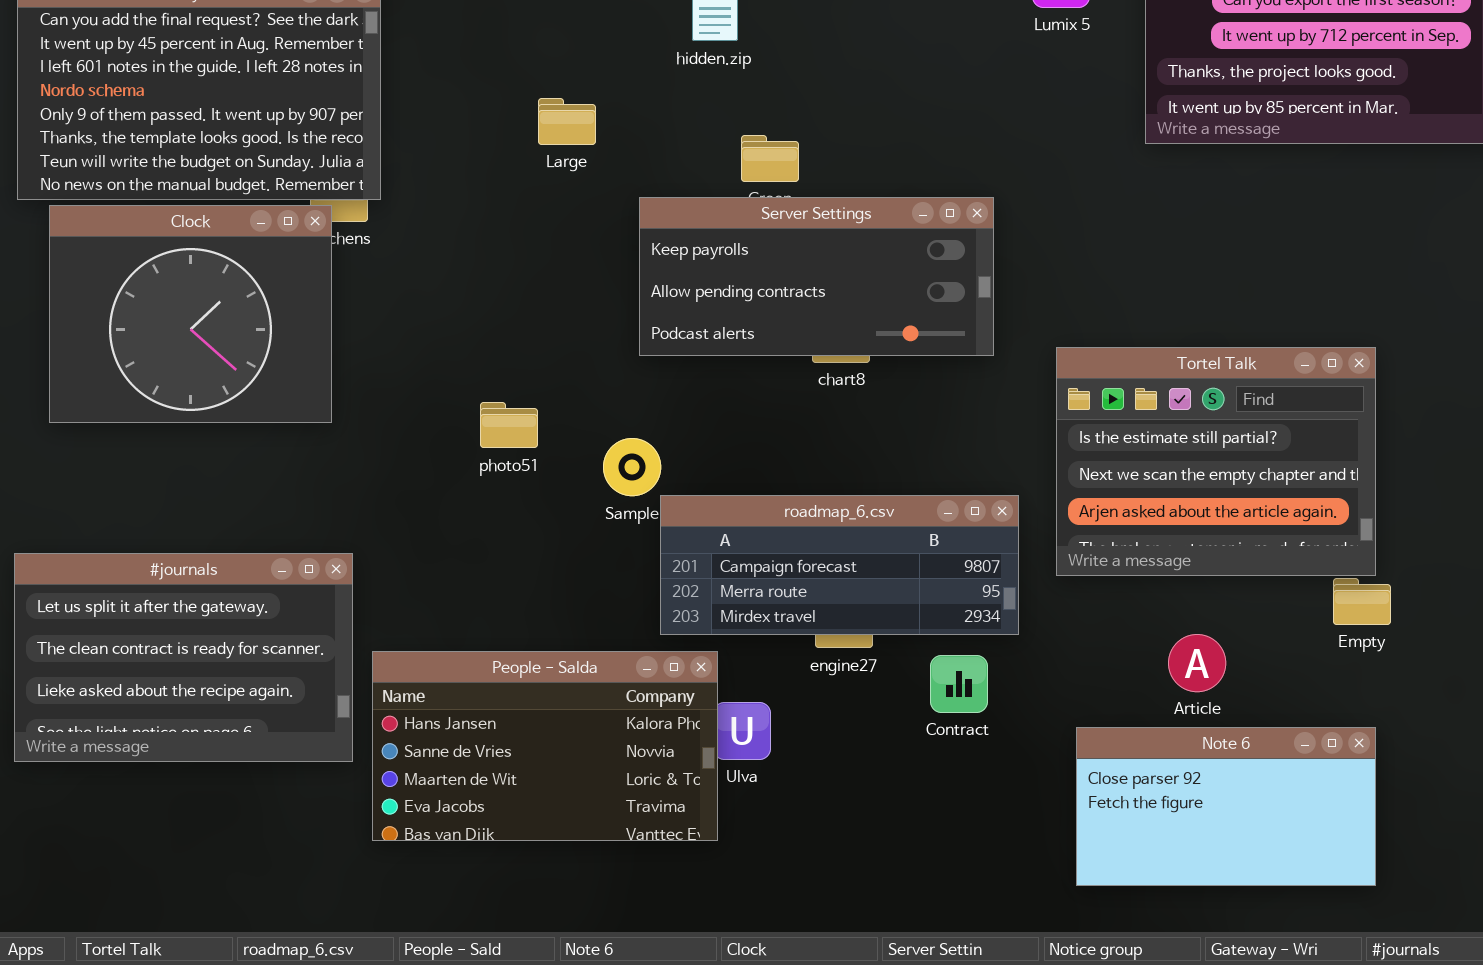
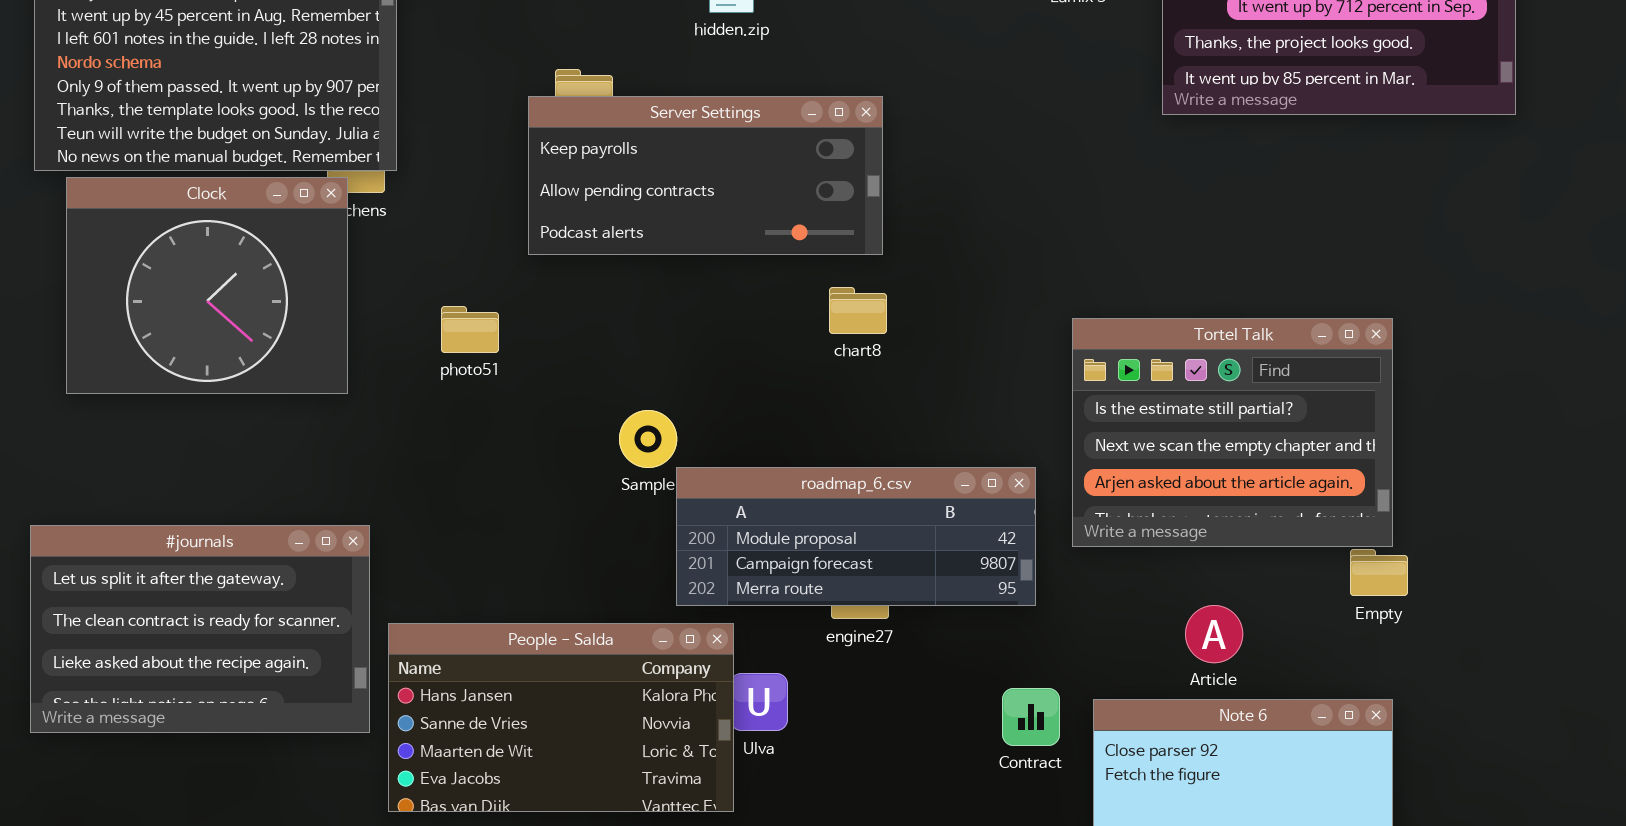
Server Settings: [639,197,994,356] -> [528,96,883,255], moved
photo51: [480,402,538,448] -> [441,306,499,353], moved
roadmap_6.csv: [660,495,1019,635] -> [676,467,1036,606], scrolled up 1 row
Contract: [930,655,988,713] -> [1002,688,1060,746], moved

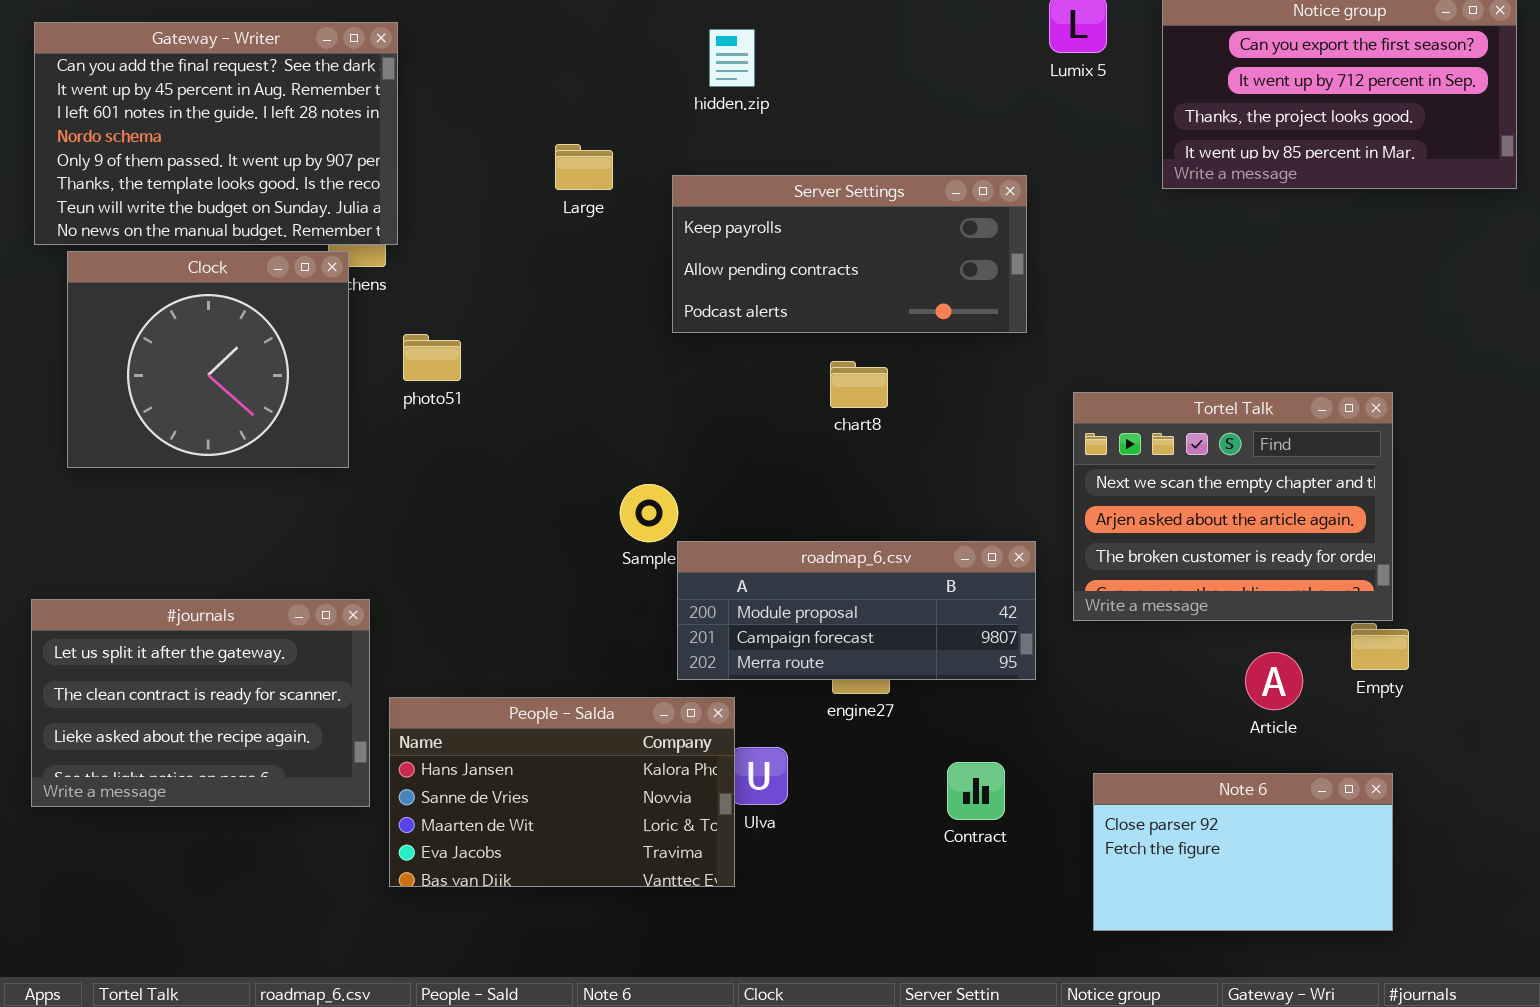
Server Settings: [528,96,883,255] -> [672,175,1027,333], moved
photo51: [441,306,499,353] -> [403,334,461,381], moved
Tortel Talk: [1072,318,1393,547] -> [1073,392,1393,621], scrolled down 1 row
Article: [1185,605,1243,663] -> [1245,652,1303,710], moved
Contract: [1002,688,1060,746] -> [947,762,1005,820], moved

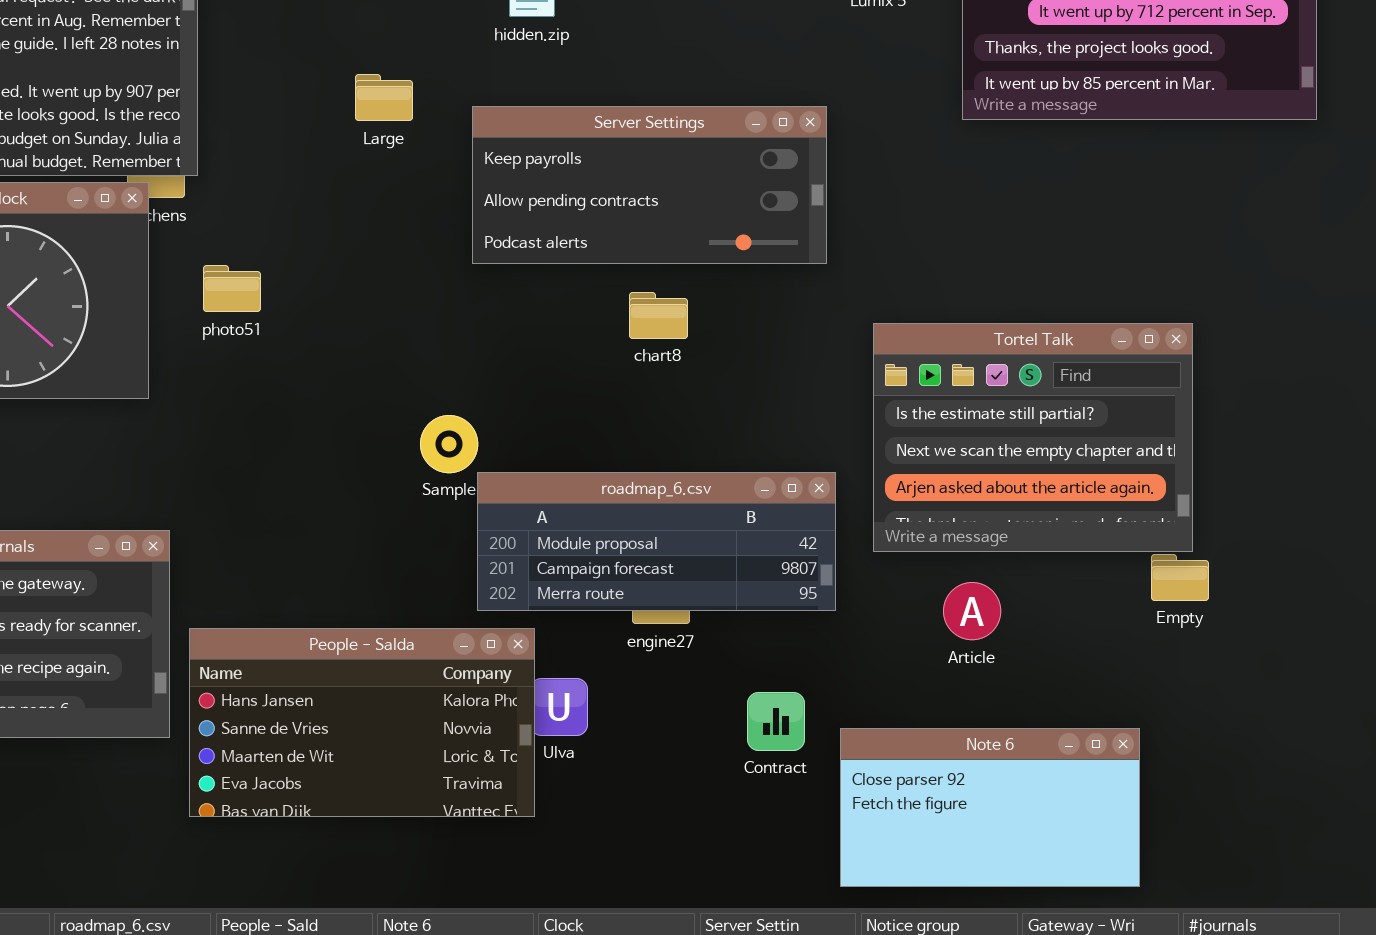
Tortel Talk: [1073,392,1393,621] -> [873,323,1193,552], scrolled up 1 row
Article: [1245,652,1303,710] -> [943,582,1001,640], moved
Note 6: [1093,773,1393,931] -> [840,728,1140,887], moved

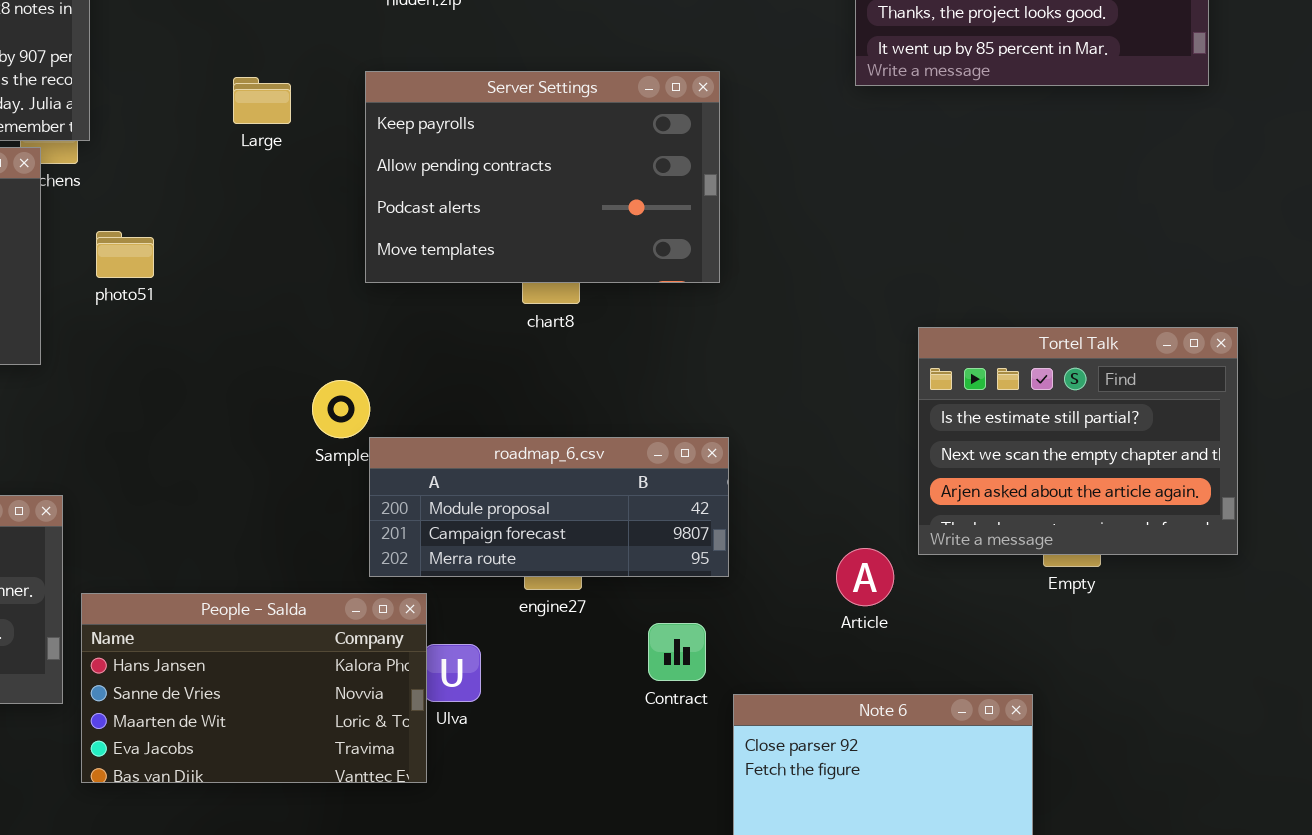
Large: [355,74,413,121] -> [233,77,291,124], moved
Server Settings: [472,106,827,264] -> [365,71,720,283], resized
Tortel Talk: [873,323,1193,552] -> [918,327,1238,555], moved
Contract: [747,692,805,751] -> [648,623,706,681], moved

